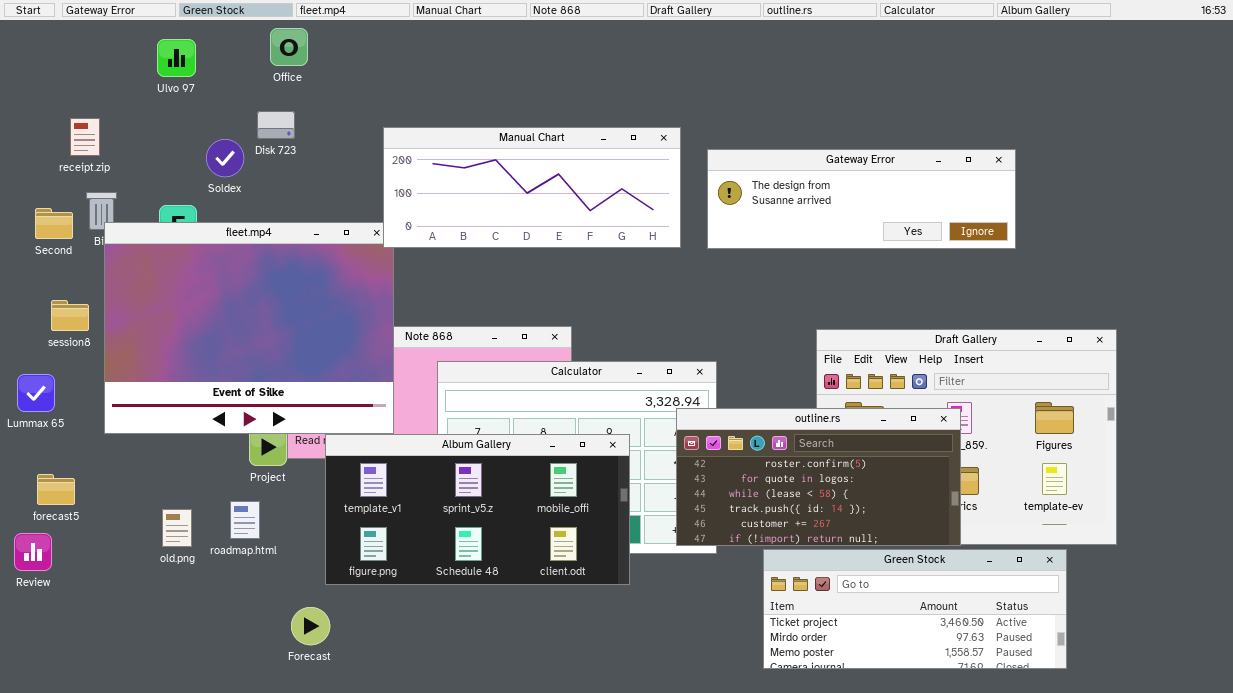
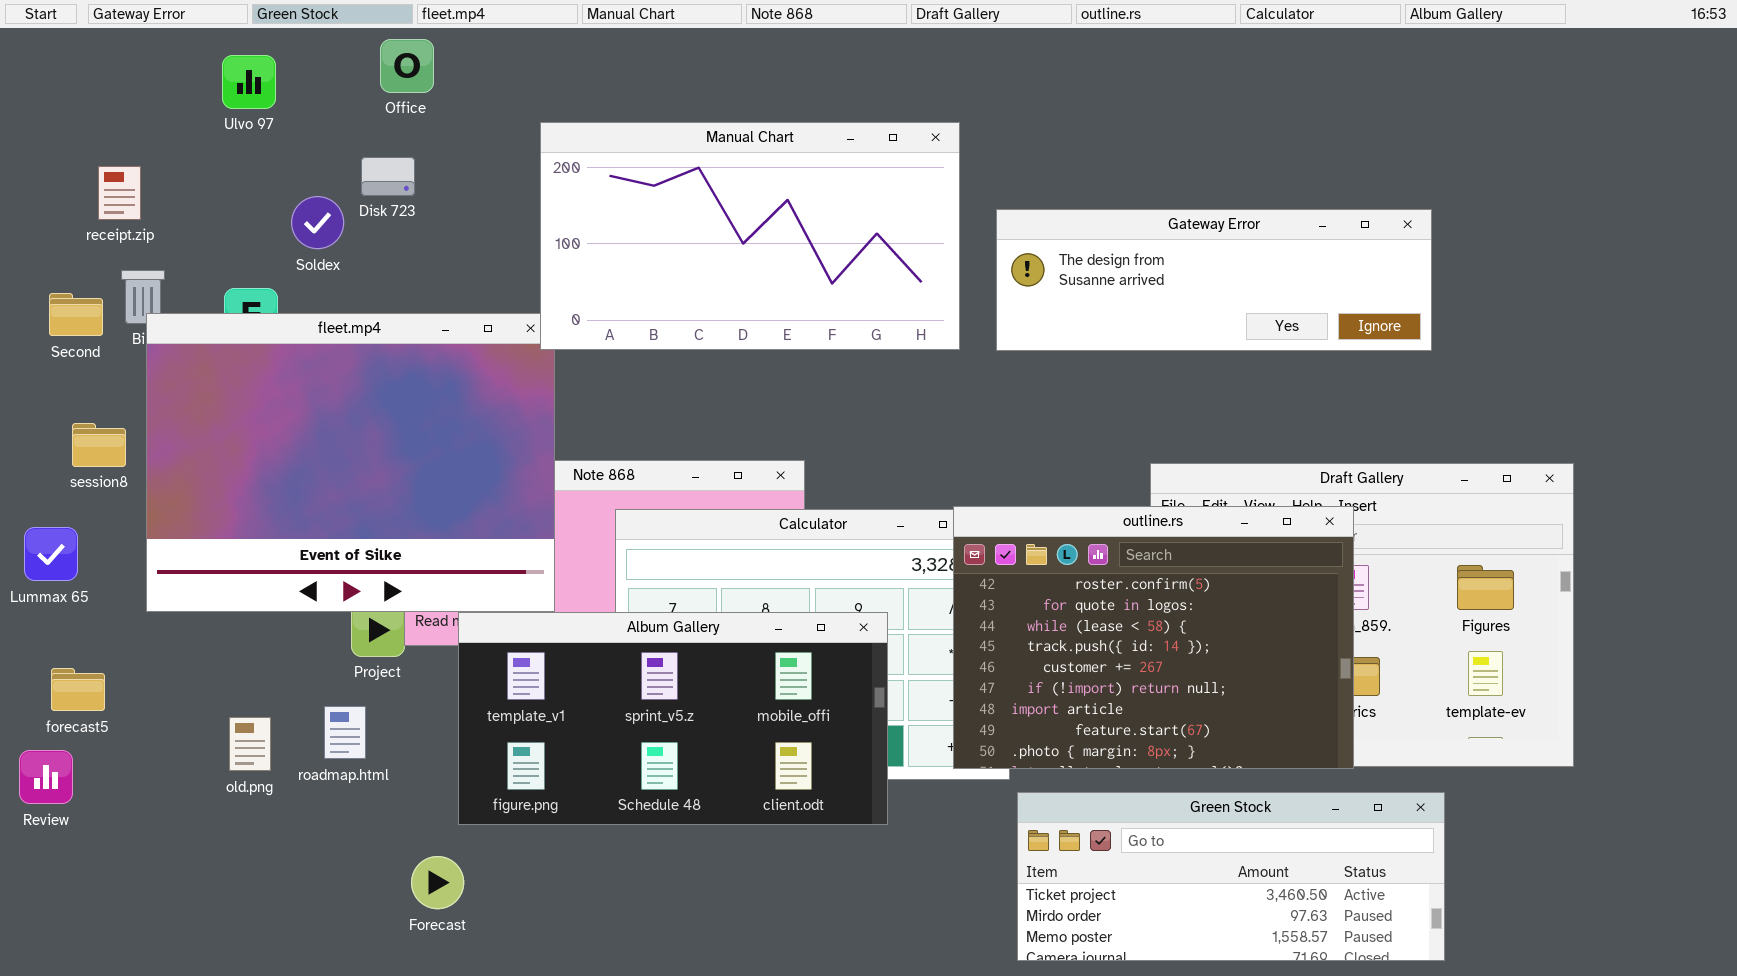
Manual Chart: [383,127,681,248] -> [540,122,960,350], resized
outline.rs: [676,408,961,546] -> [953,506,1354,769], resized
Green Stock: [763,549,1067,669] -> [1017,792,1445,961], moved

